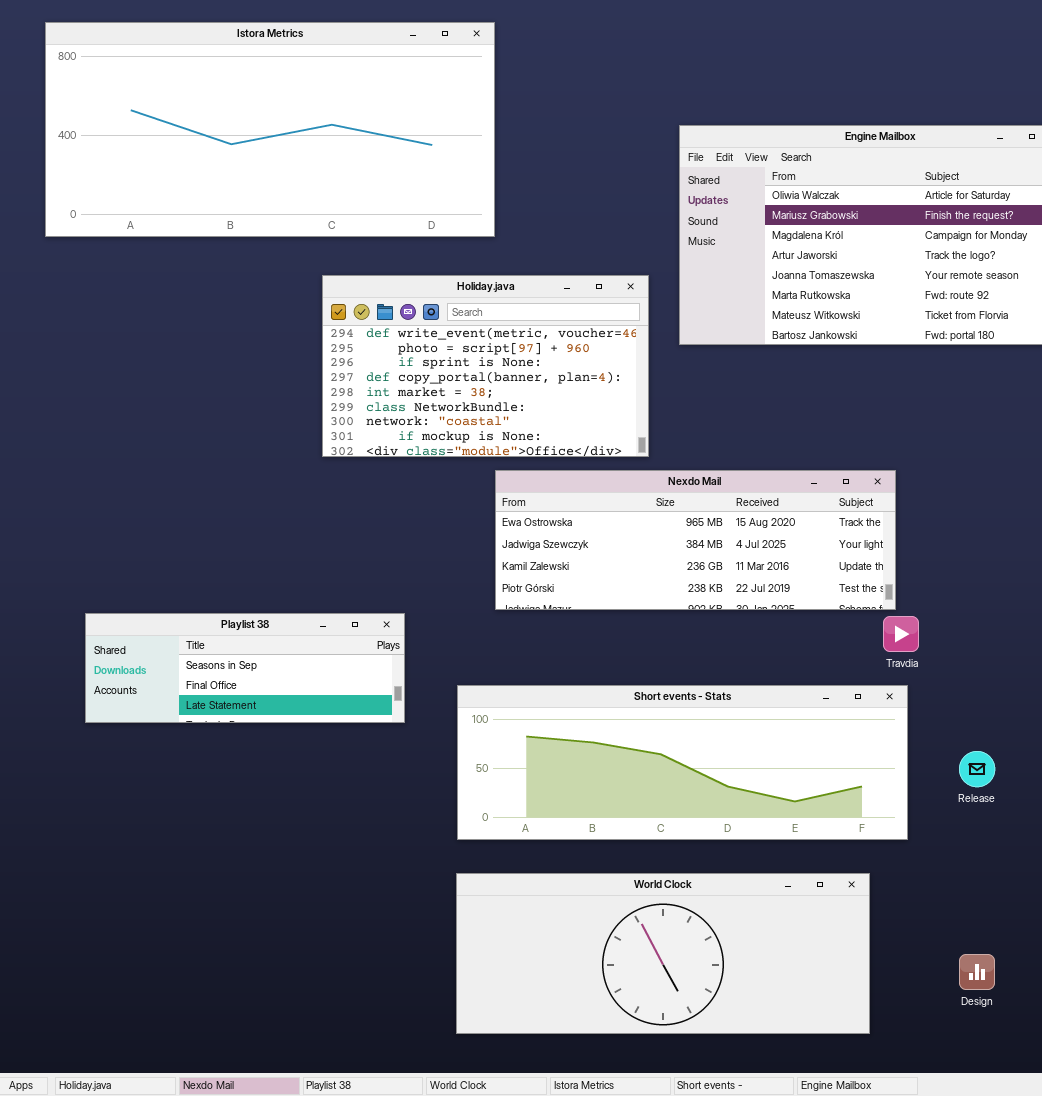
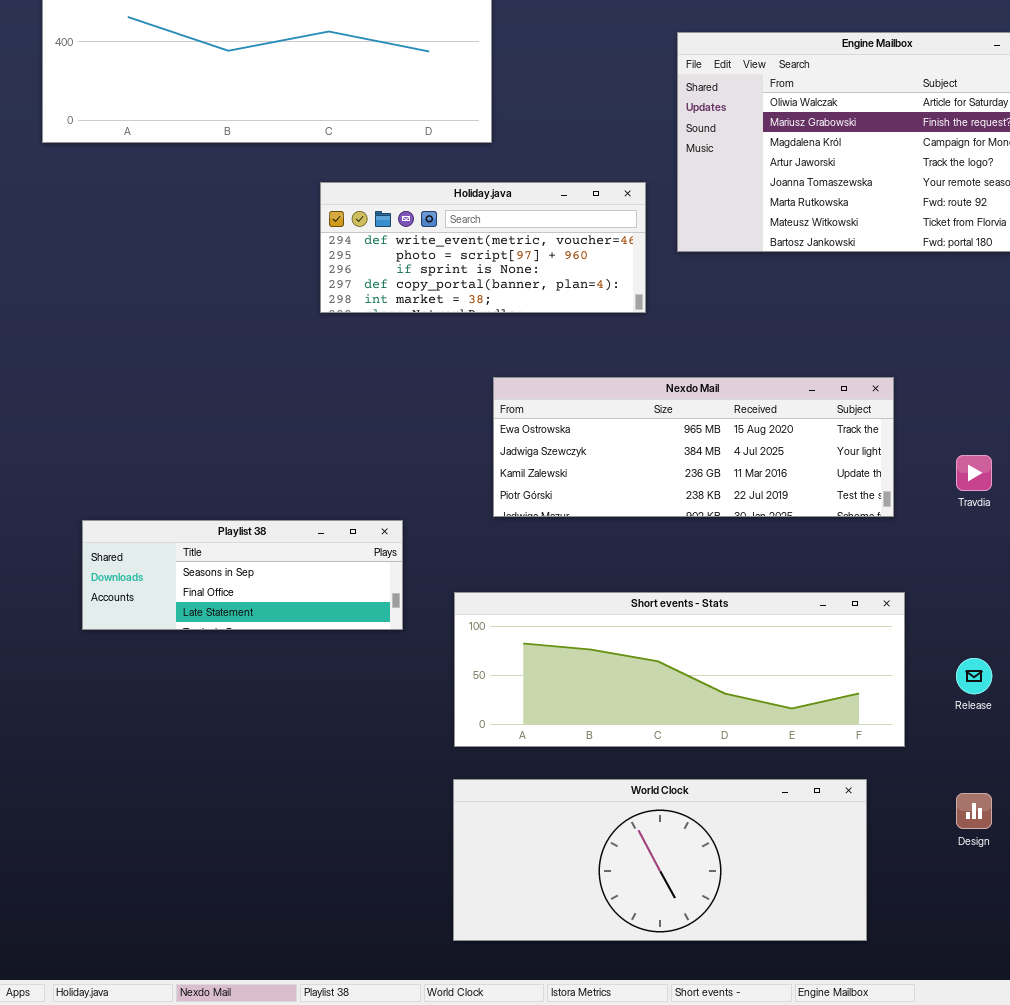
Holiday.java: [322,275,649,457] -> [320,182,646,313], resized
Travdia: [883,616,919,652] -> [956,455,992,491], moved
Design: [959,954,995,990] -> [956,793,992,829], moved

